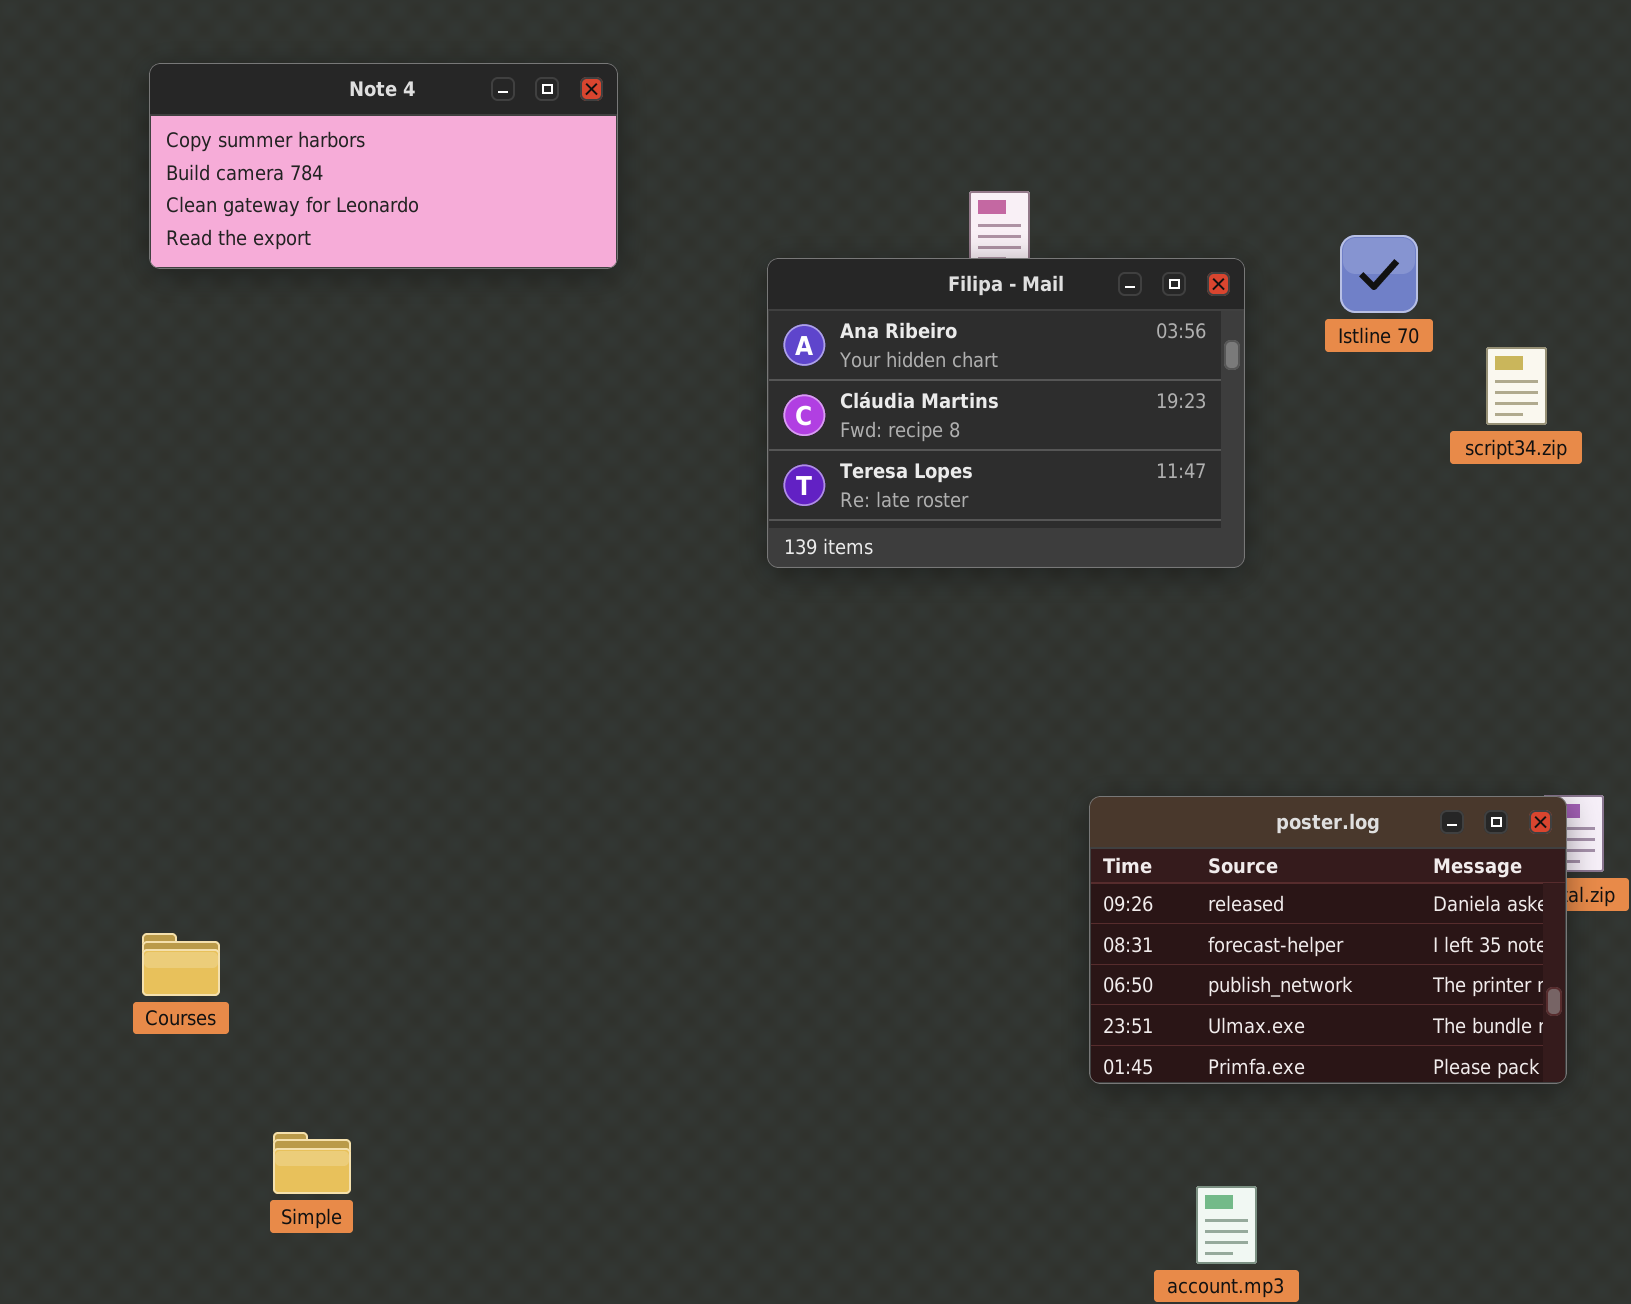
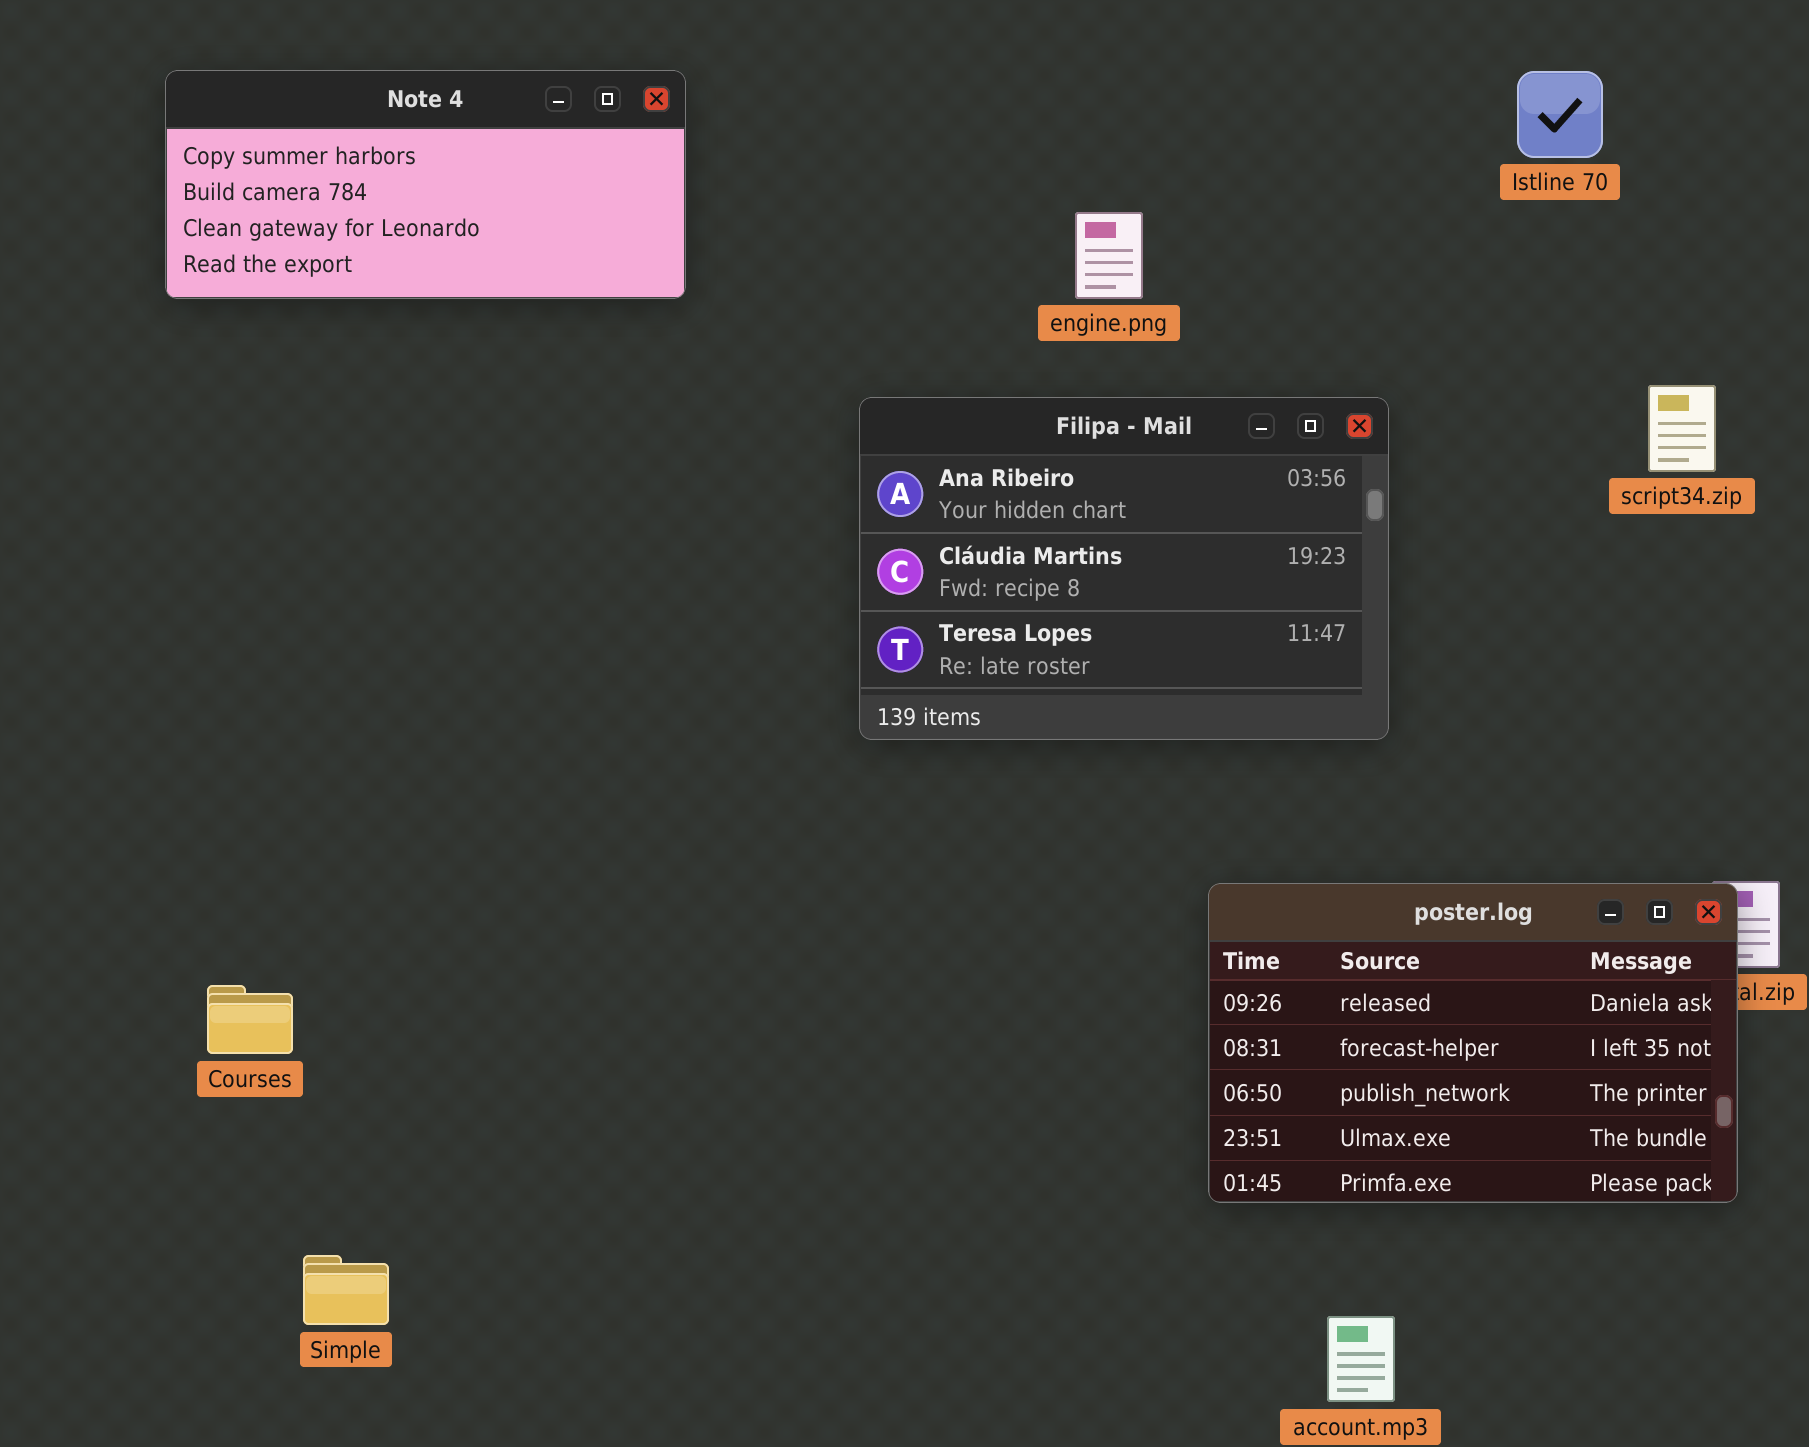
Istline 70: [1340,235,1418,313] -> [1517,71,1603,158], moved
Filipa - Mail: [767,258,1245,568] -> [859,397,1389,740], moved
Courses: [142,933,220,996] -> [207,985,293,1054], moved

